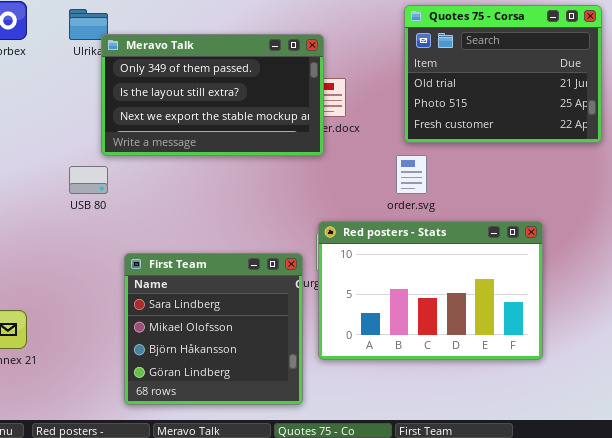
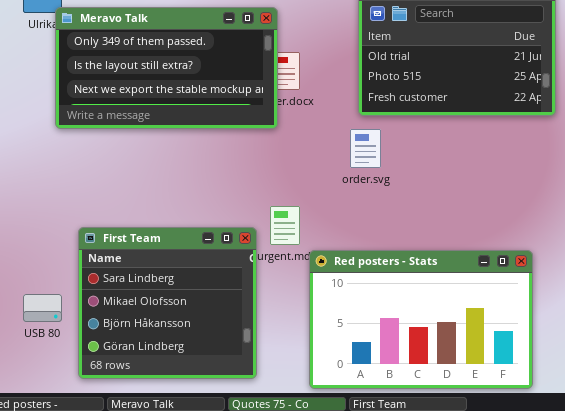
USB 80: [69,166,108,194] -> [23,294,62,322], moved
Red posters - Stats: [318,221,543,360] -> [309,250,533,389], moved

